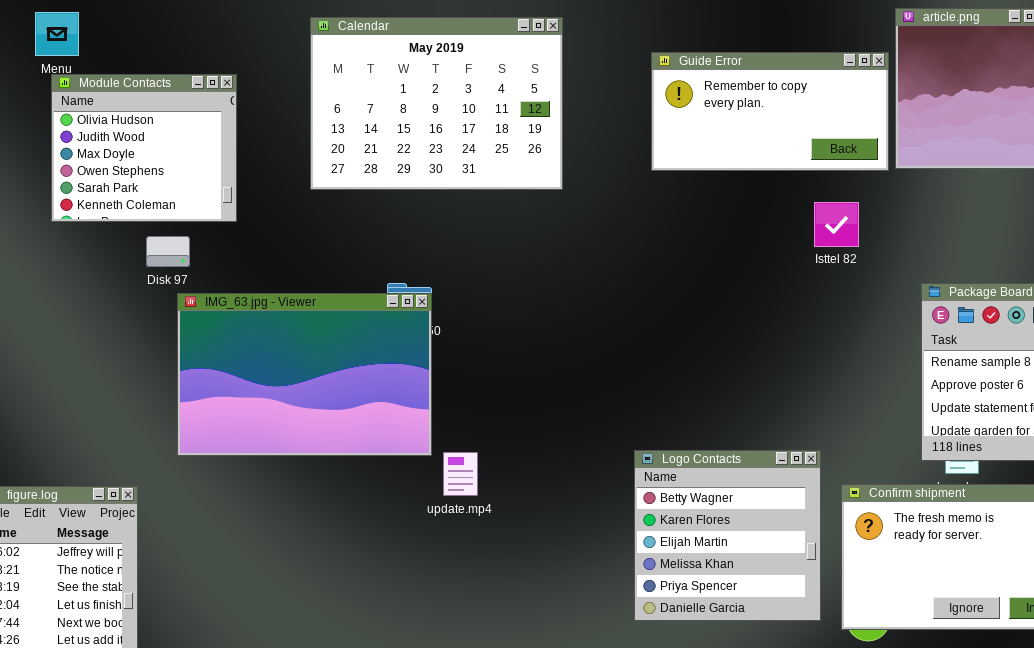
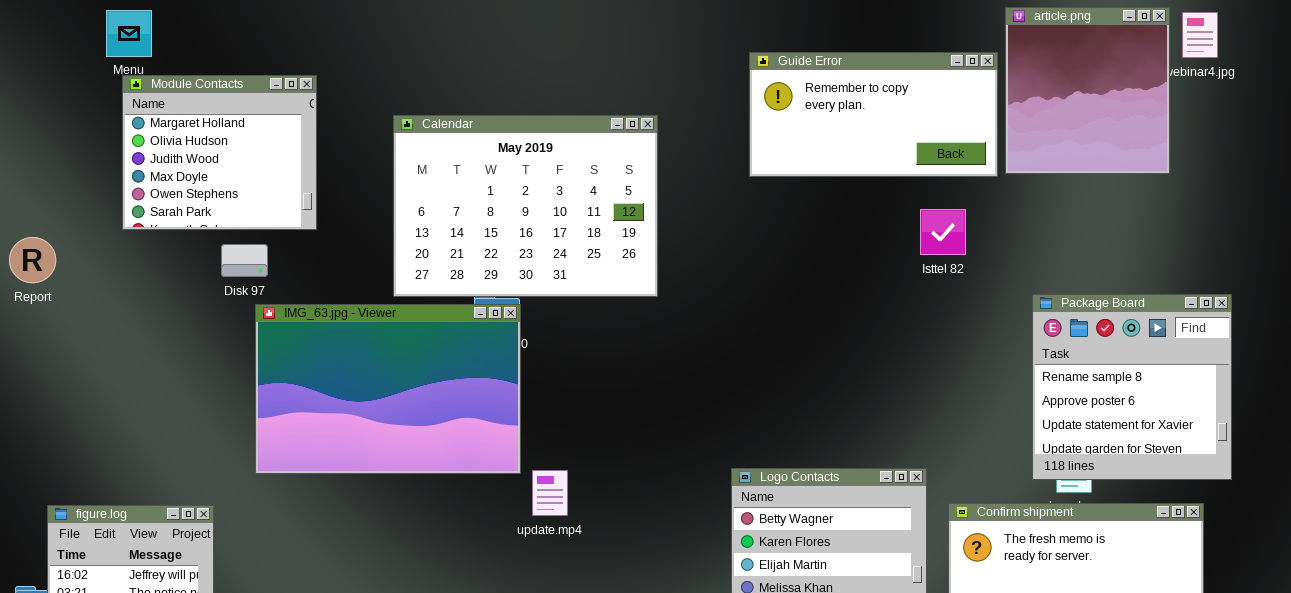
Calendar: [310,17,563,190] -> [393,115,658,297], moved
Module Contacts: [51,74,237,222] -> [122,75,317,230], scrolled up 1 row

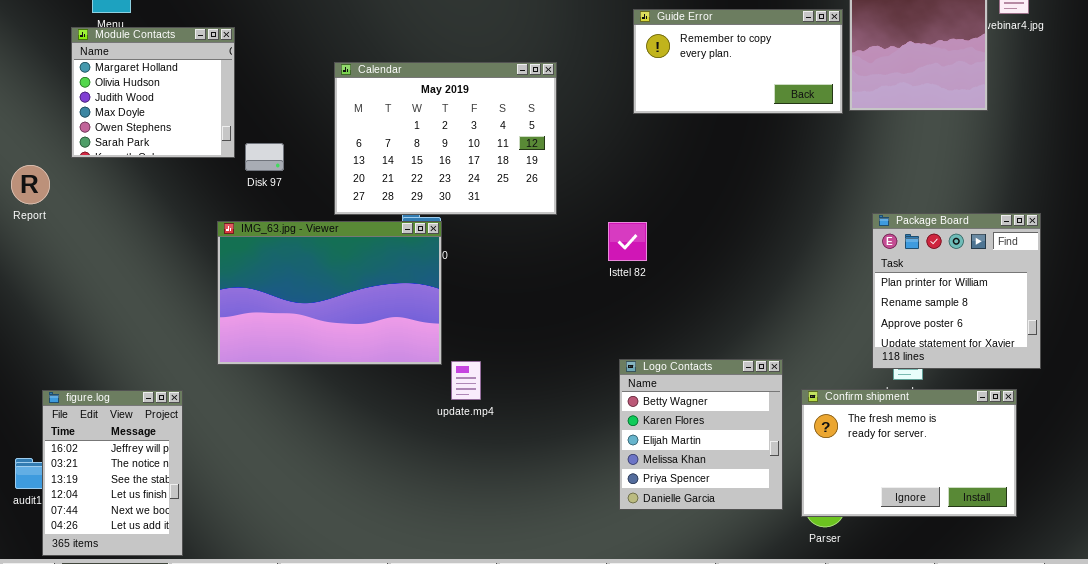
Module Contacts: [122,75,317,230] -> [71,27,235,158], moved
Isttel 82: [920,209,966,255] -> [608,222,647,261], moved
Disk 97: [221,244,268,277] -> [245,143,284,171], moved
Package Board: [1032,294,1232,480] -> [872,213,1041,369], scrolled up 1 row

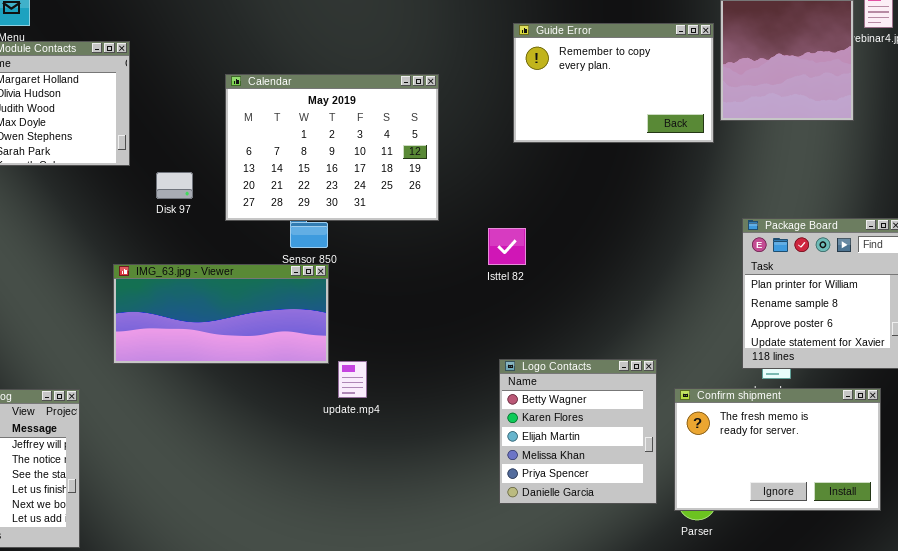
Guide Error: [633,9,843,114] -> [513,23,714,143], resized
Disk 97: [245,143,284,171] -> [156,172,193,199], moved
IMG_63.jpg - Viewer: [217,221,442,365] -> [113,264,329,364], resized

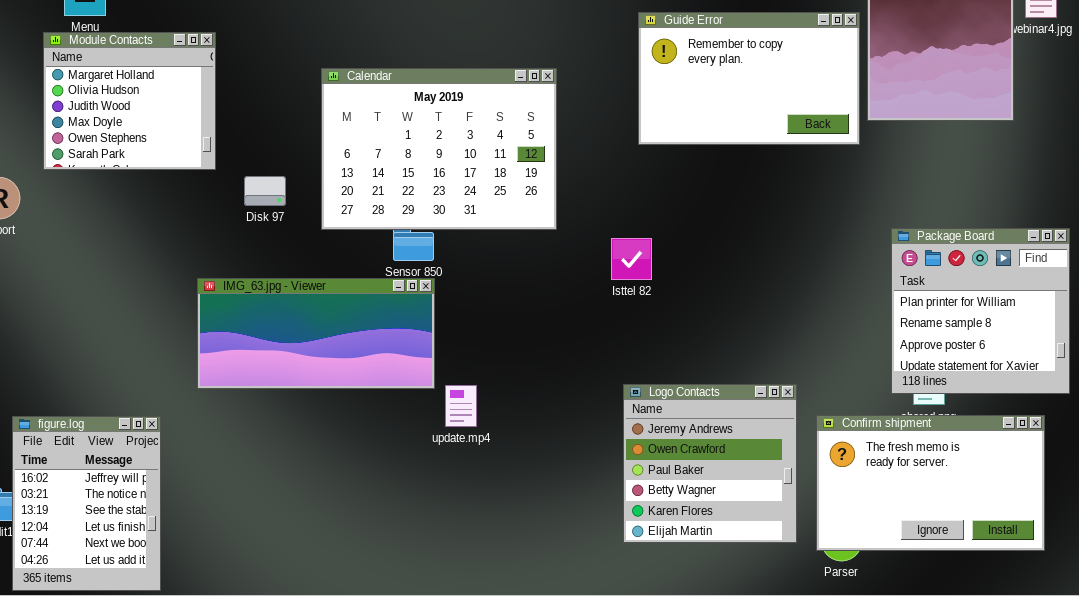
Logo Contacts: [499,359,657,504] -> [623,384,797,543], scrolled up 3 rows

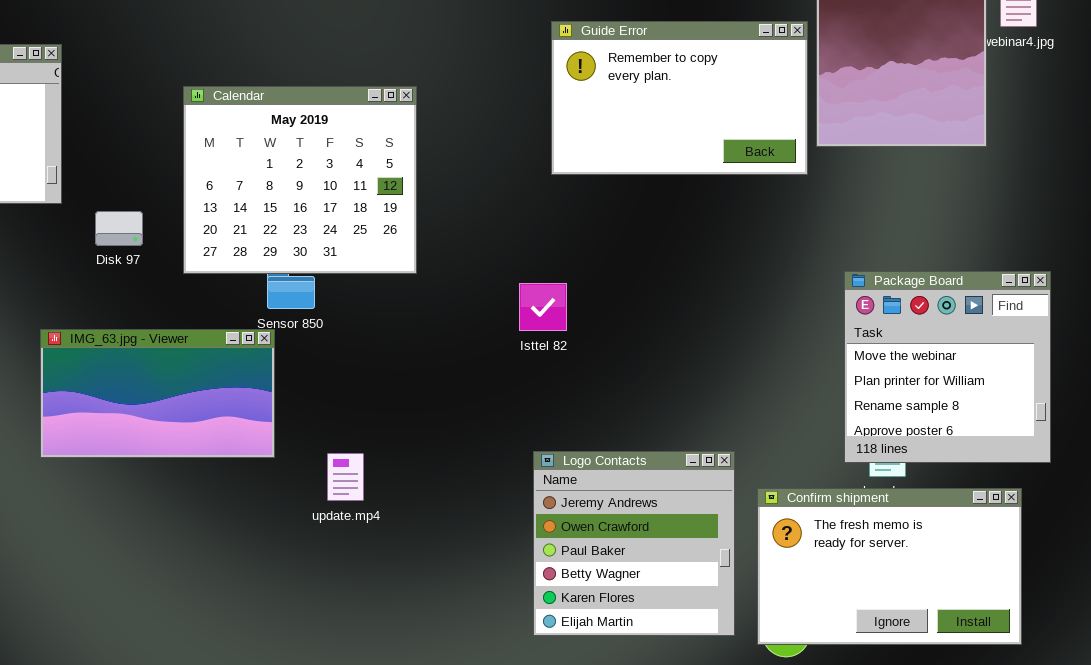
Calendar: [321,68,557,230] -> [183,86,417,274], resized
Package Board: [891,228,1070,394] -> [844,271,1051,463], scrolled up 1 row
IMG_63.jpg - Viewer: [197,278,435,389] -> [40,329,275,458], resized

